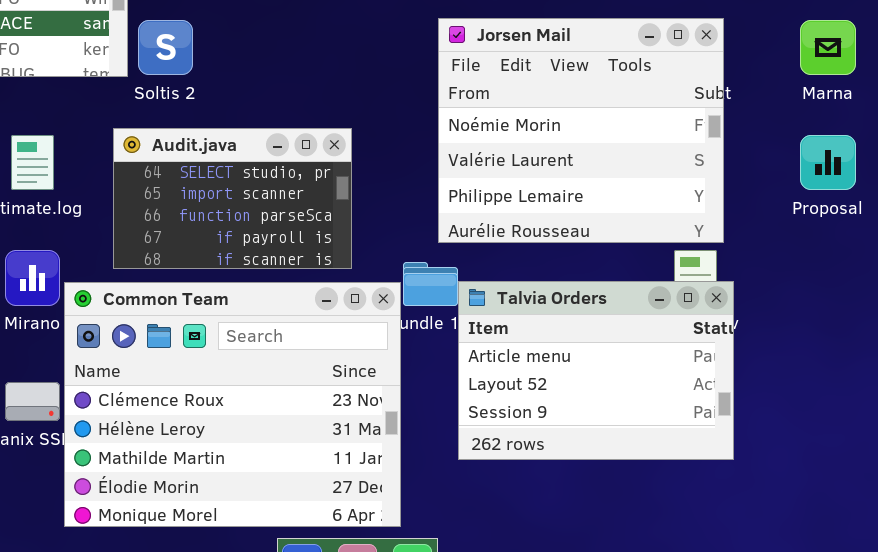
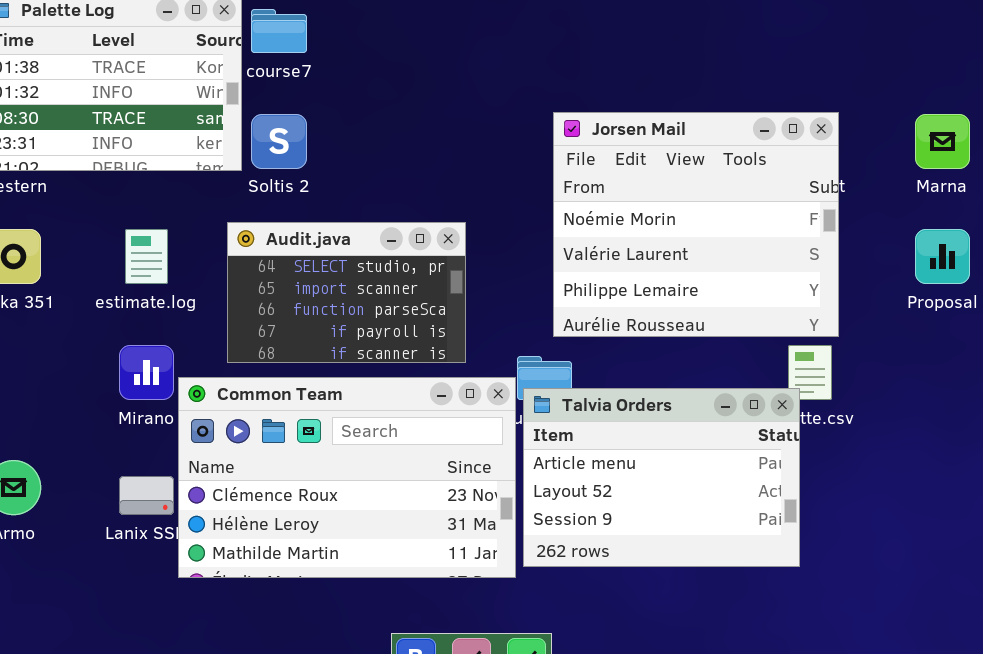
Talvia Orders: [458,281,734,460] -> [523,388,800,567], moved
Common Team: [64,282,401,527] -> [178,377,516,578], resized

